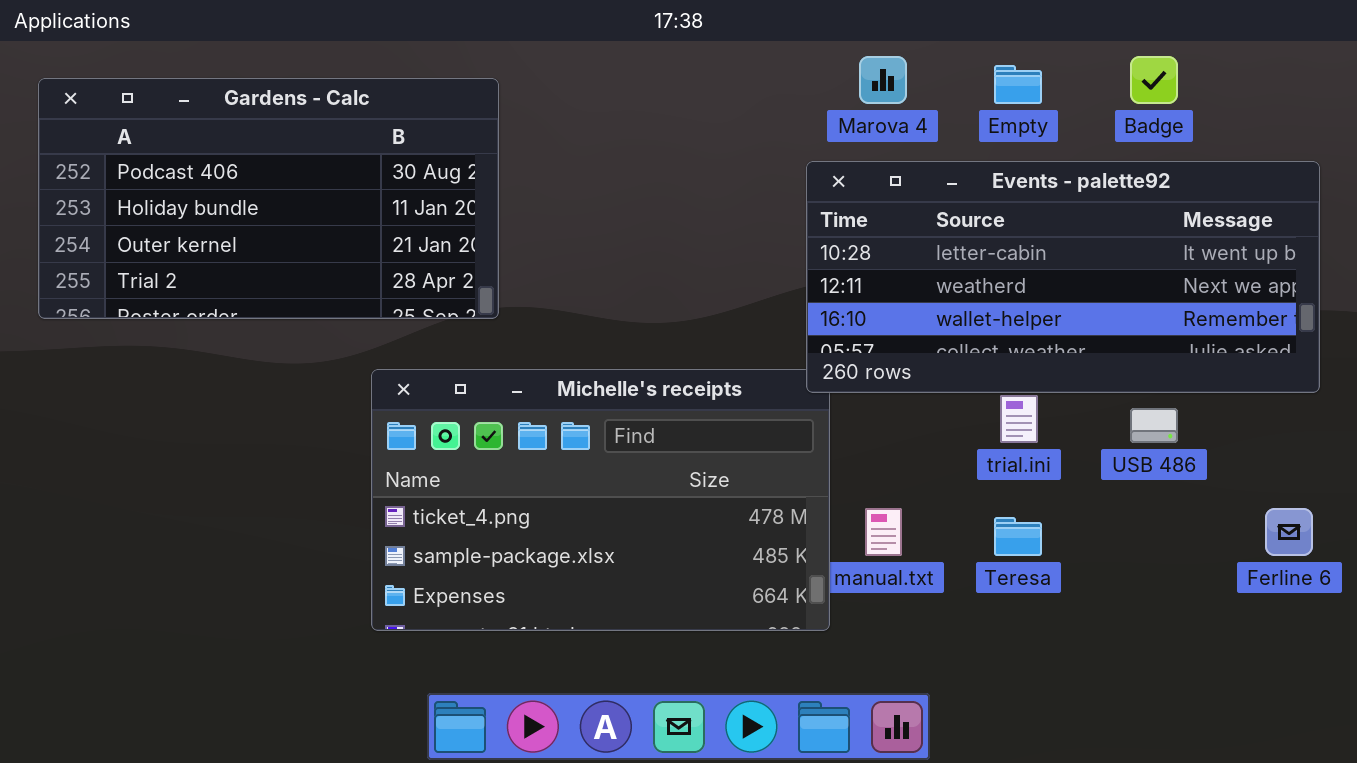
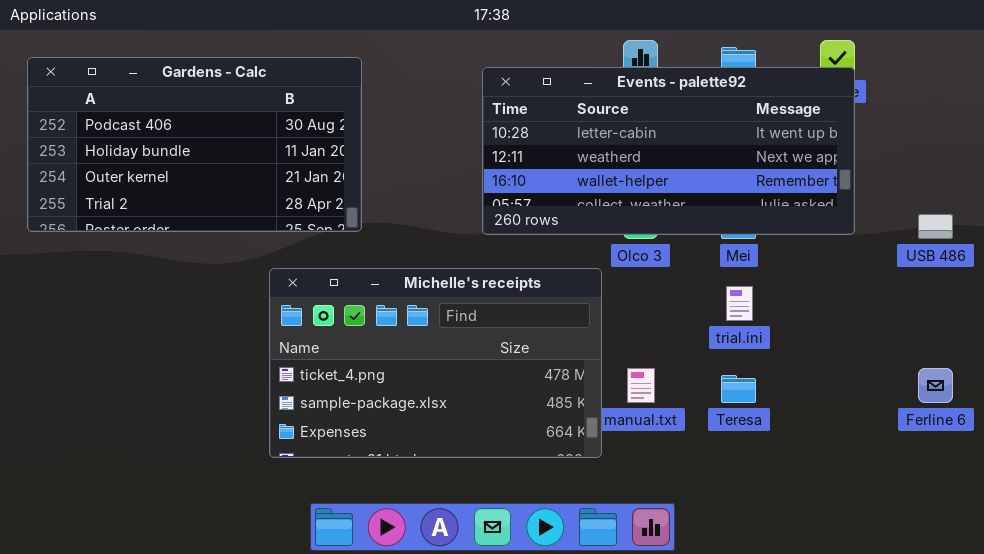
Events - palette92: [806,161,1320,393] -> [482,67,855,235], moved
USB 486: [1130,408,1178,443] -> [918,214,953,239], moved

